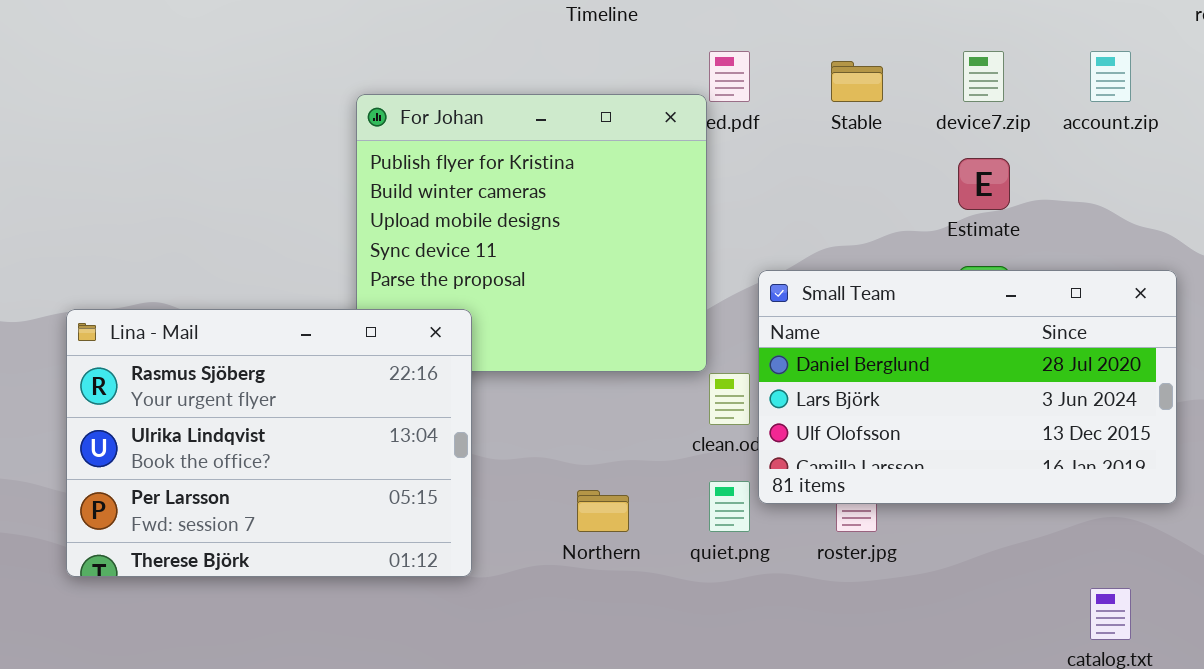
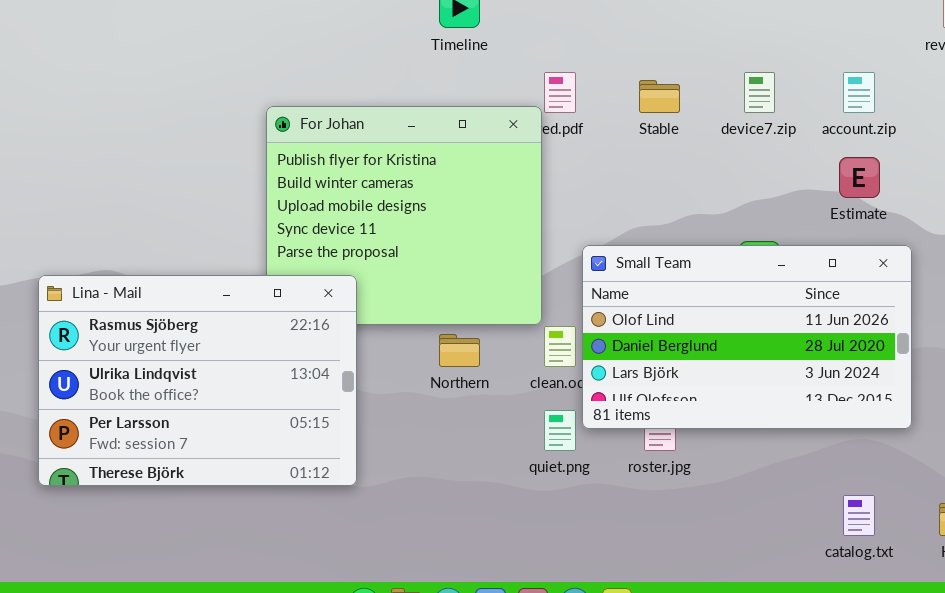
Estimate: [958,158,1010,210] -> [839,157,880,198], moved
Small Team: [758,270,1177,504] -> [582,245,912,429], scrolled up 1 row
Northern: [577,490,629,532] -> [439,334,480,367], moved

